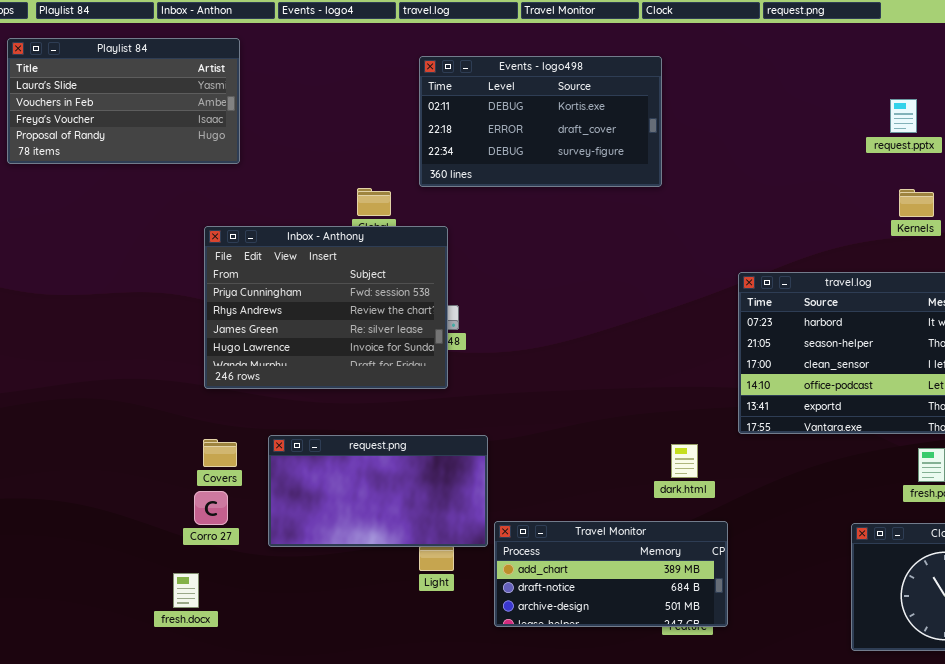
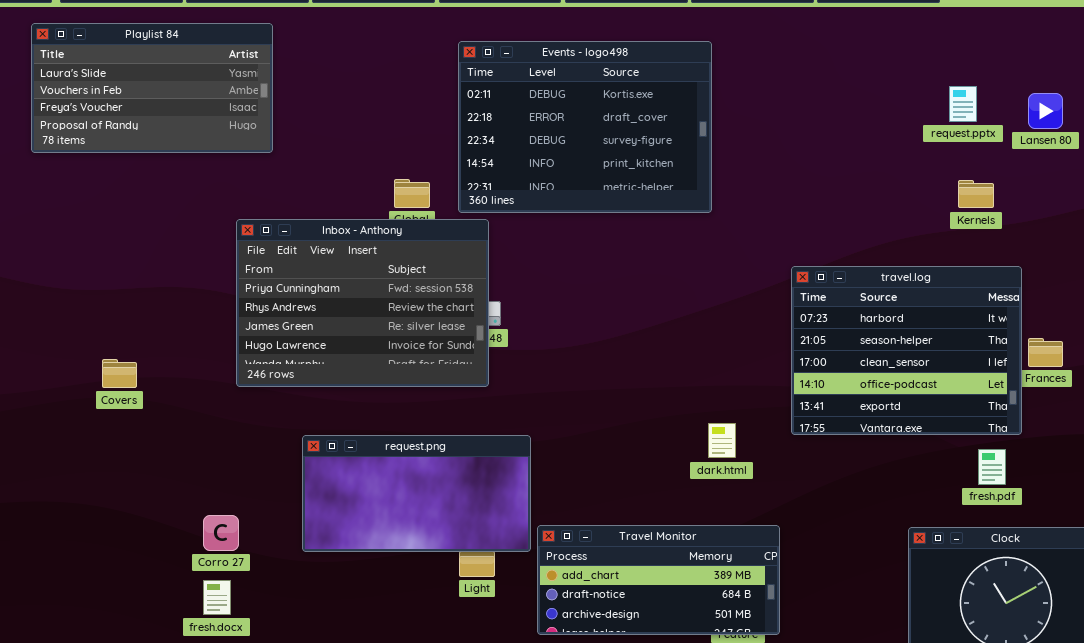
Events - logo498: [419,56,662,187] -> [458,41,712,213], resized
Covers: [203,439,237,467] -> [102,359,137,388], moved
dark.html: [671,444,698,478] -> [708,423,736,458], moved
Corro 27: [194,491,228,525] -> [203,515,239,551], moved

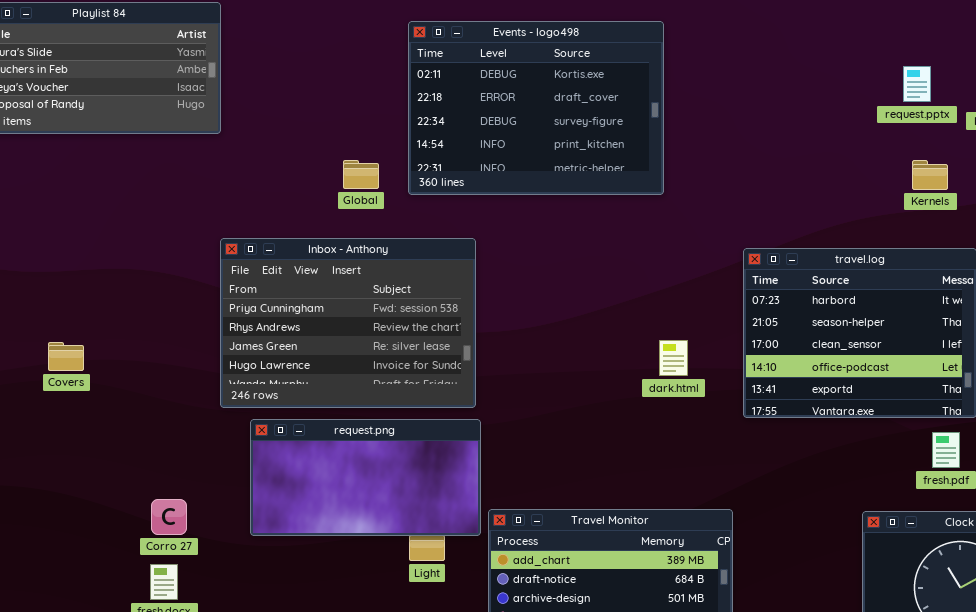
Inbox - Anthony: [236,219,489,387] -> [220,238,476,408], moved
dark.html: [708,423,736,458] -> [659,340,688,376], moved

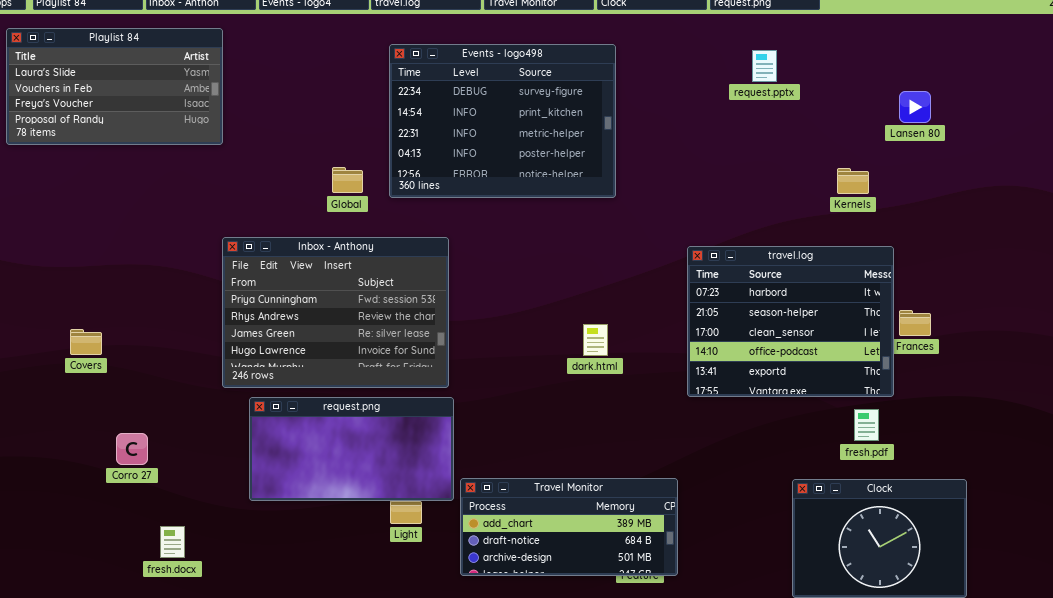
Events - logo498: [408,21,664,195] -> [389,44,616,198], scrolled down 2 rows
request.pptx: [903,66,931,102] -> [752,50,777,82], moved
dark.html: [659,340,688,376] -> [583,324,608,356], moved
Corro 27: [151,499,187,535] -> [116,433,148,465], moved

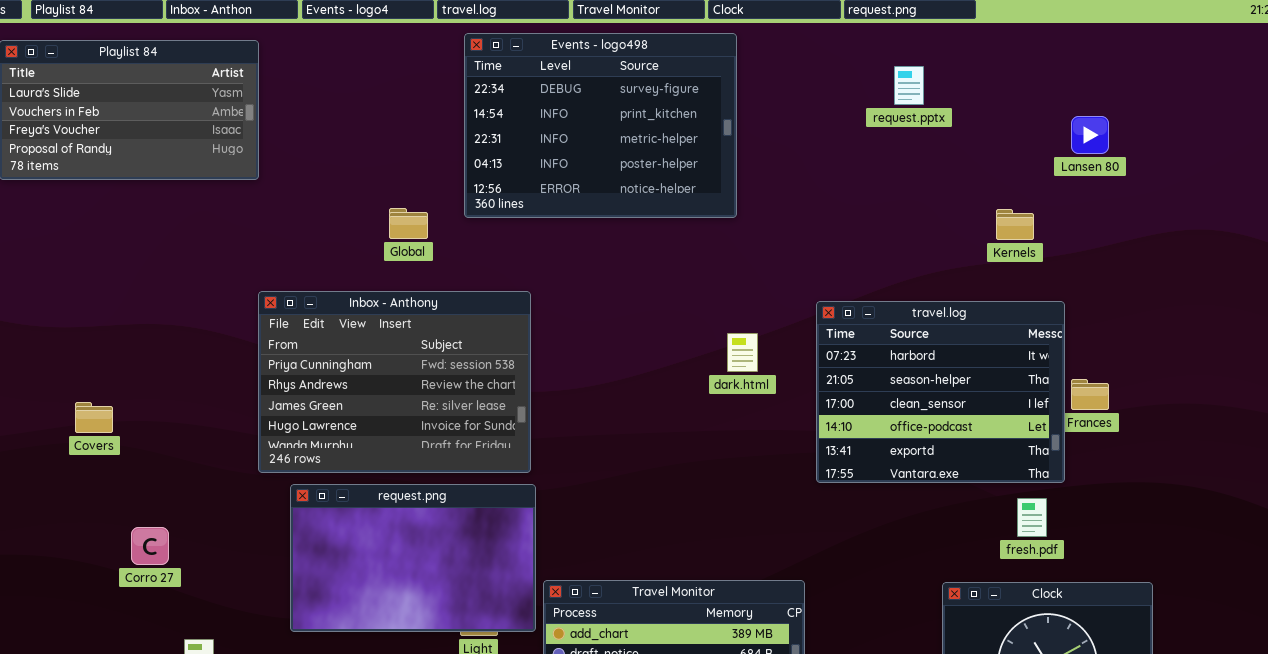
Events - logo498: [389,44,616,198] -> [464,33,737,218], moved
dark.html: [583,324,608,356] -> [727,333,758,372], moved
request.png: [249,397,454,501] -> [290,484,536,632], resized

